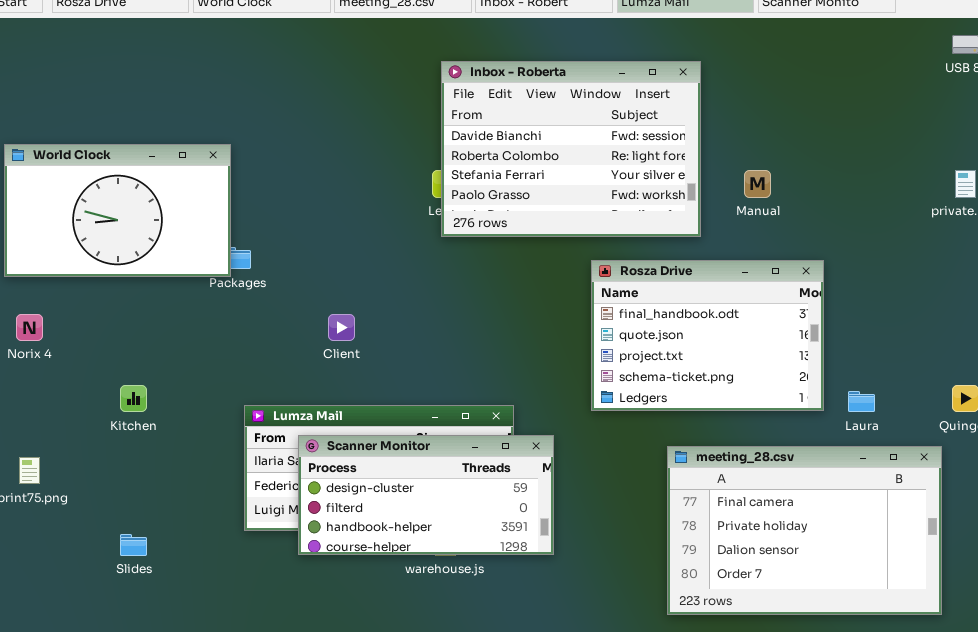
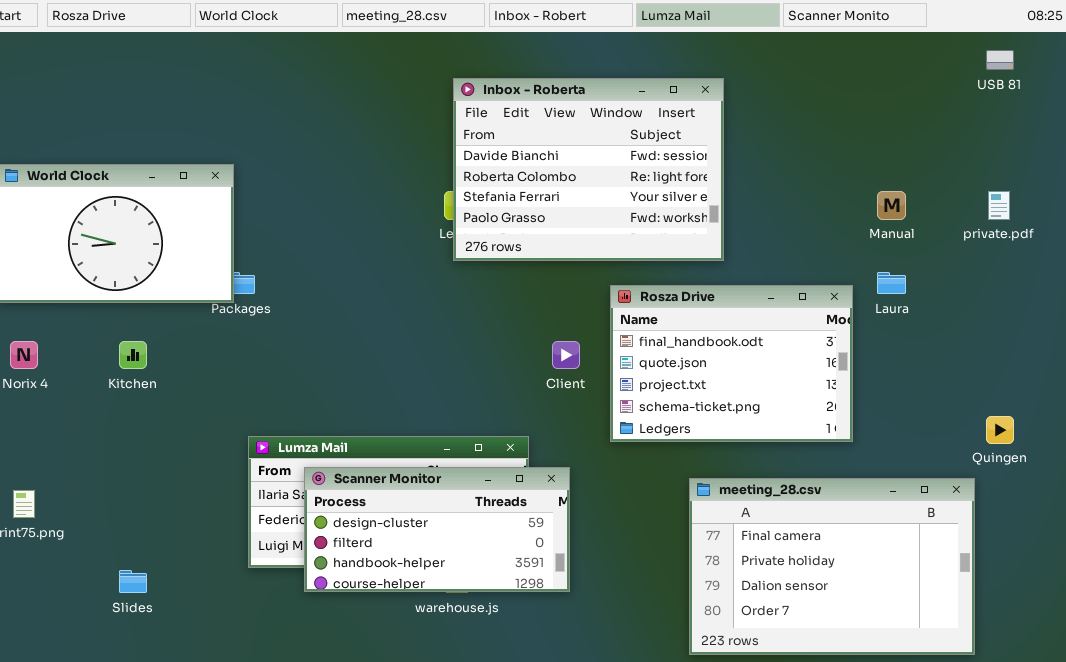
Manual: [744,170,771,198] -> [877,191,906,220], moved
Client: [328,314,355,341] -> [552,341,580,369], moved
Kitchen: [120,385,147,412] -> [119,341,147,369], moved
Laura: [848,391,875,412] -> [877,272,906,294], moved

